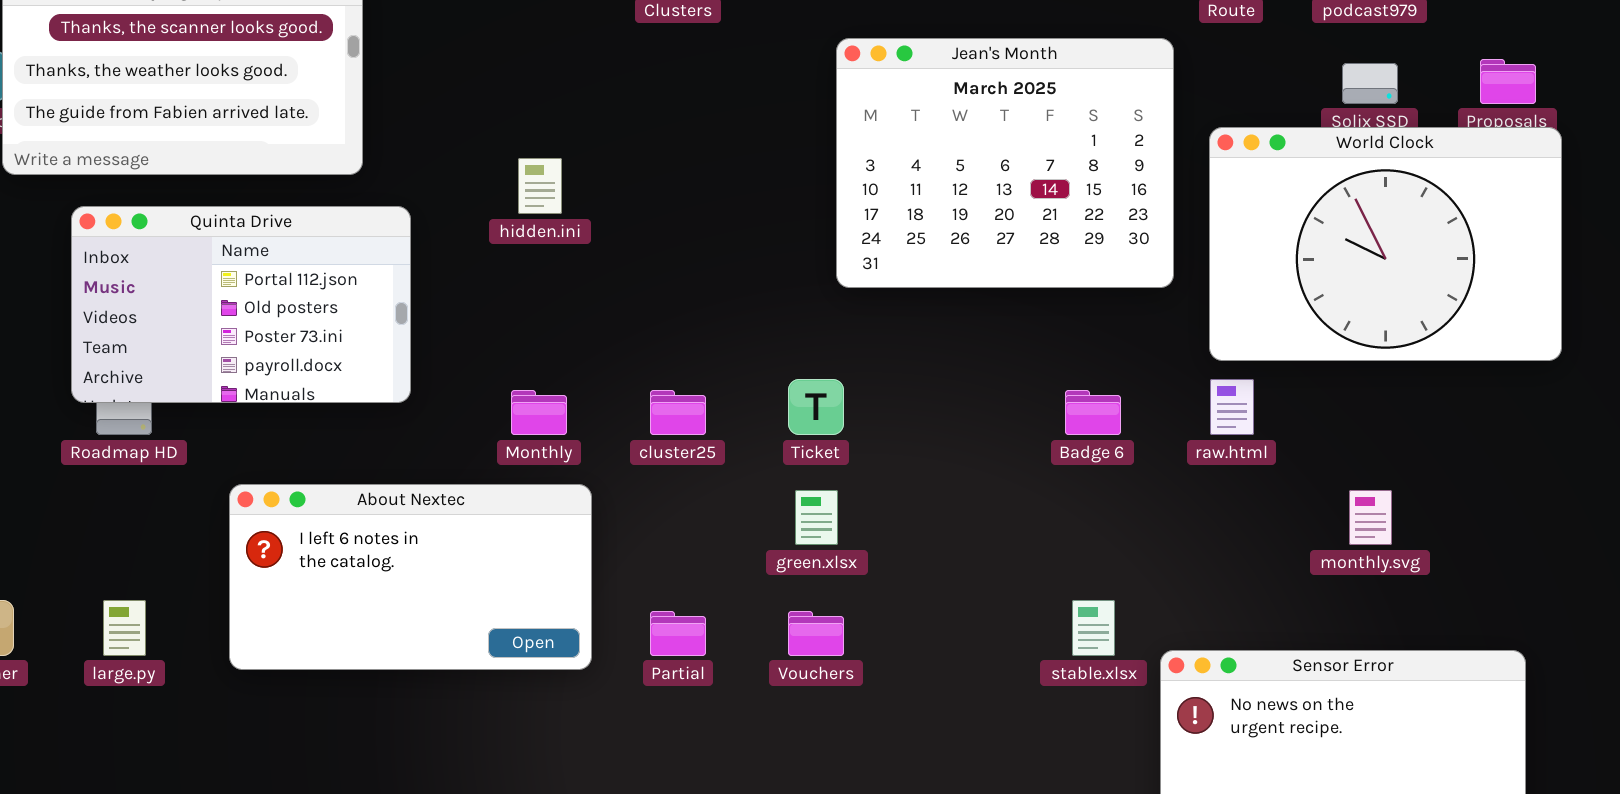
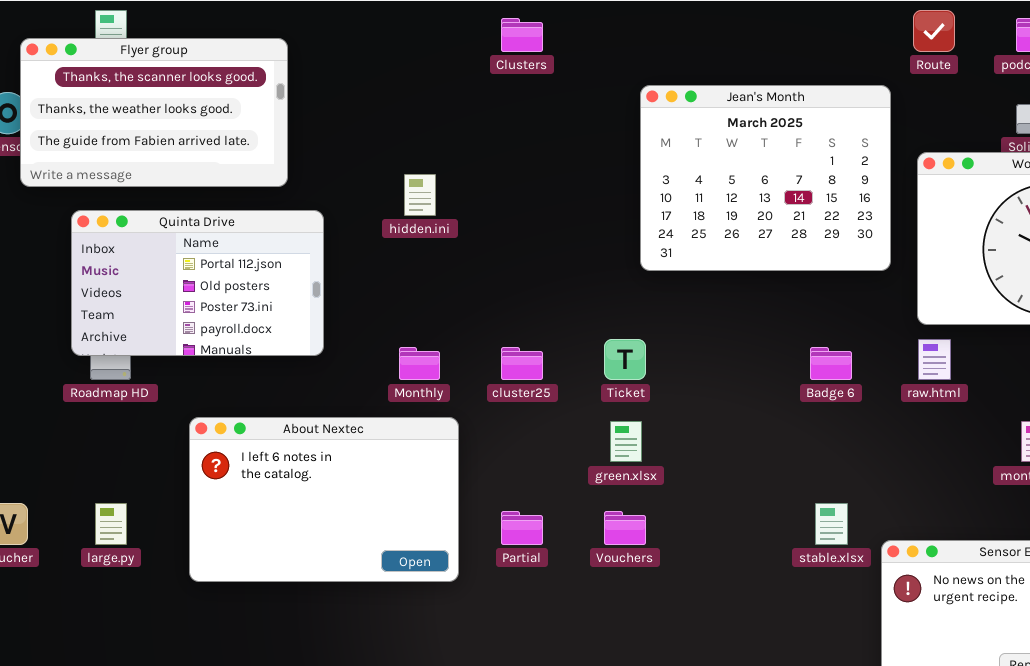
About Nextec: [229,484,592,670] -> [189,417,459,582], resized

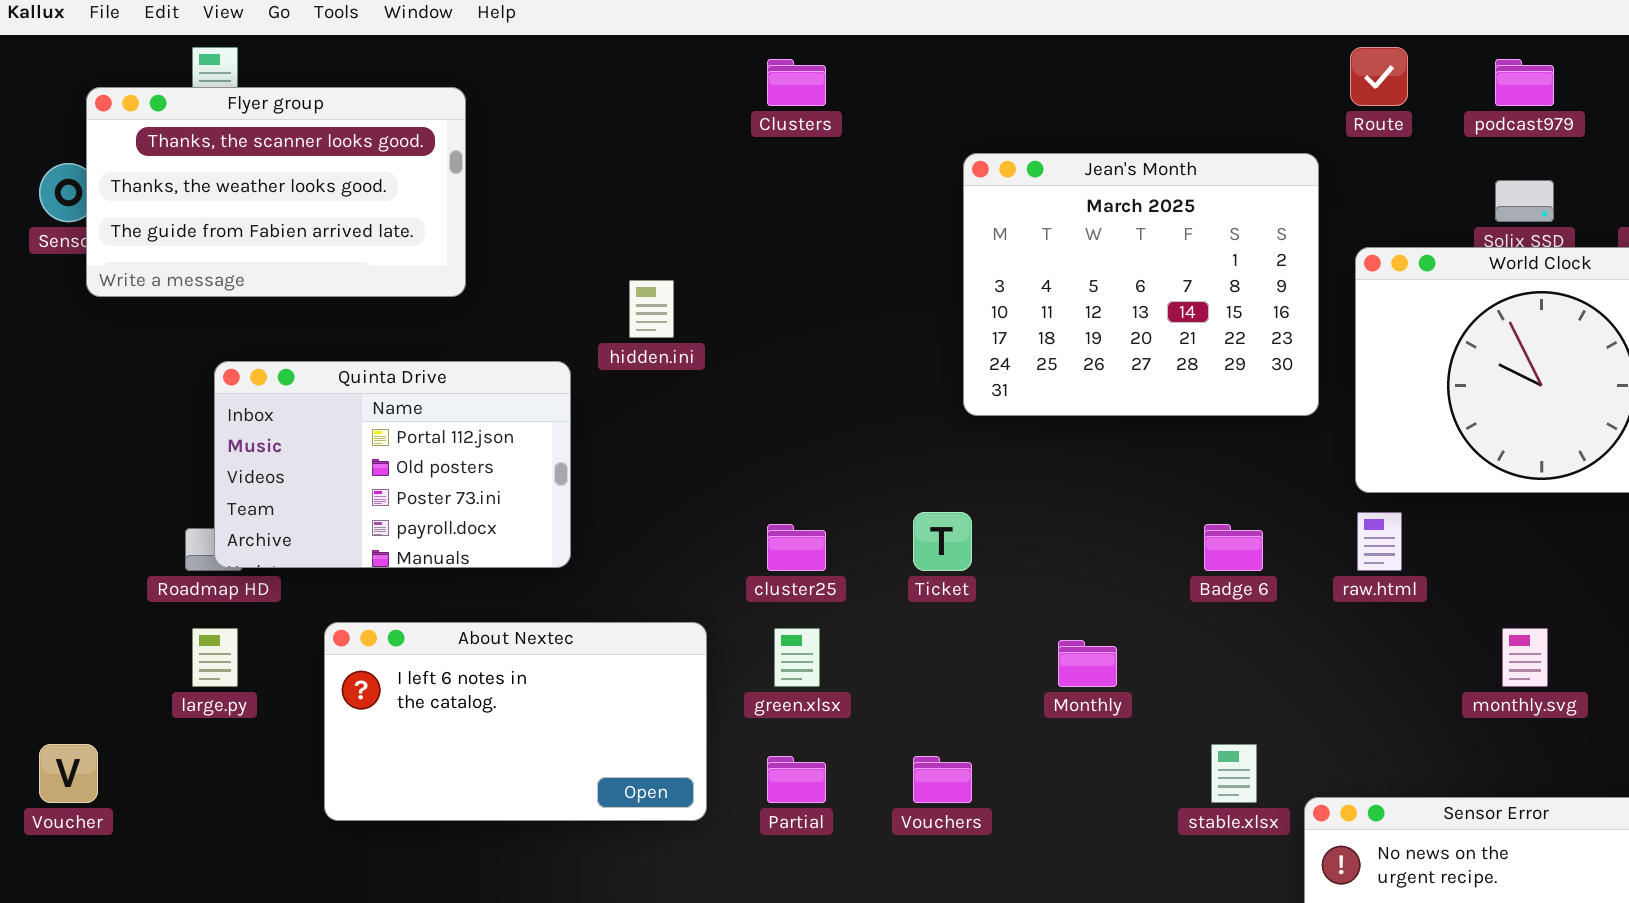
Quinta Drive: [71,210,324,356] -> [214,361,571,568], moved
Monthly: [399,347,440,380] -> [1058,640,1117,687], moved
About Nextec: [189,417,459,582] -> [324,622,707,821], resized
green.xlsx: [610,421,642,462] -> [774,628,820,687], moved
large.py: [95,503,127,545] -> [192,628,238,687], moved

